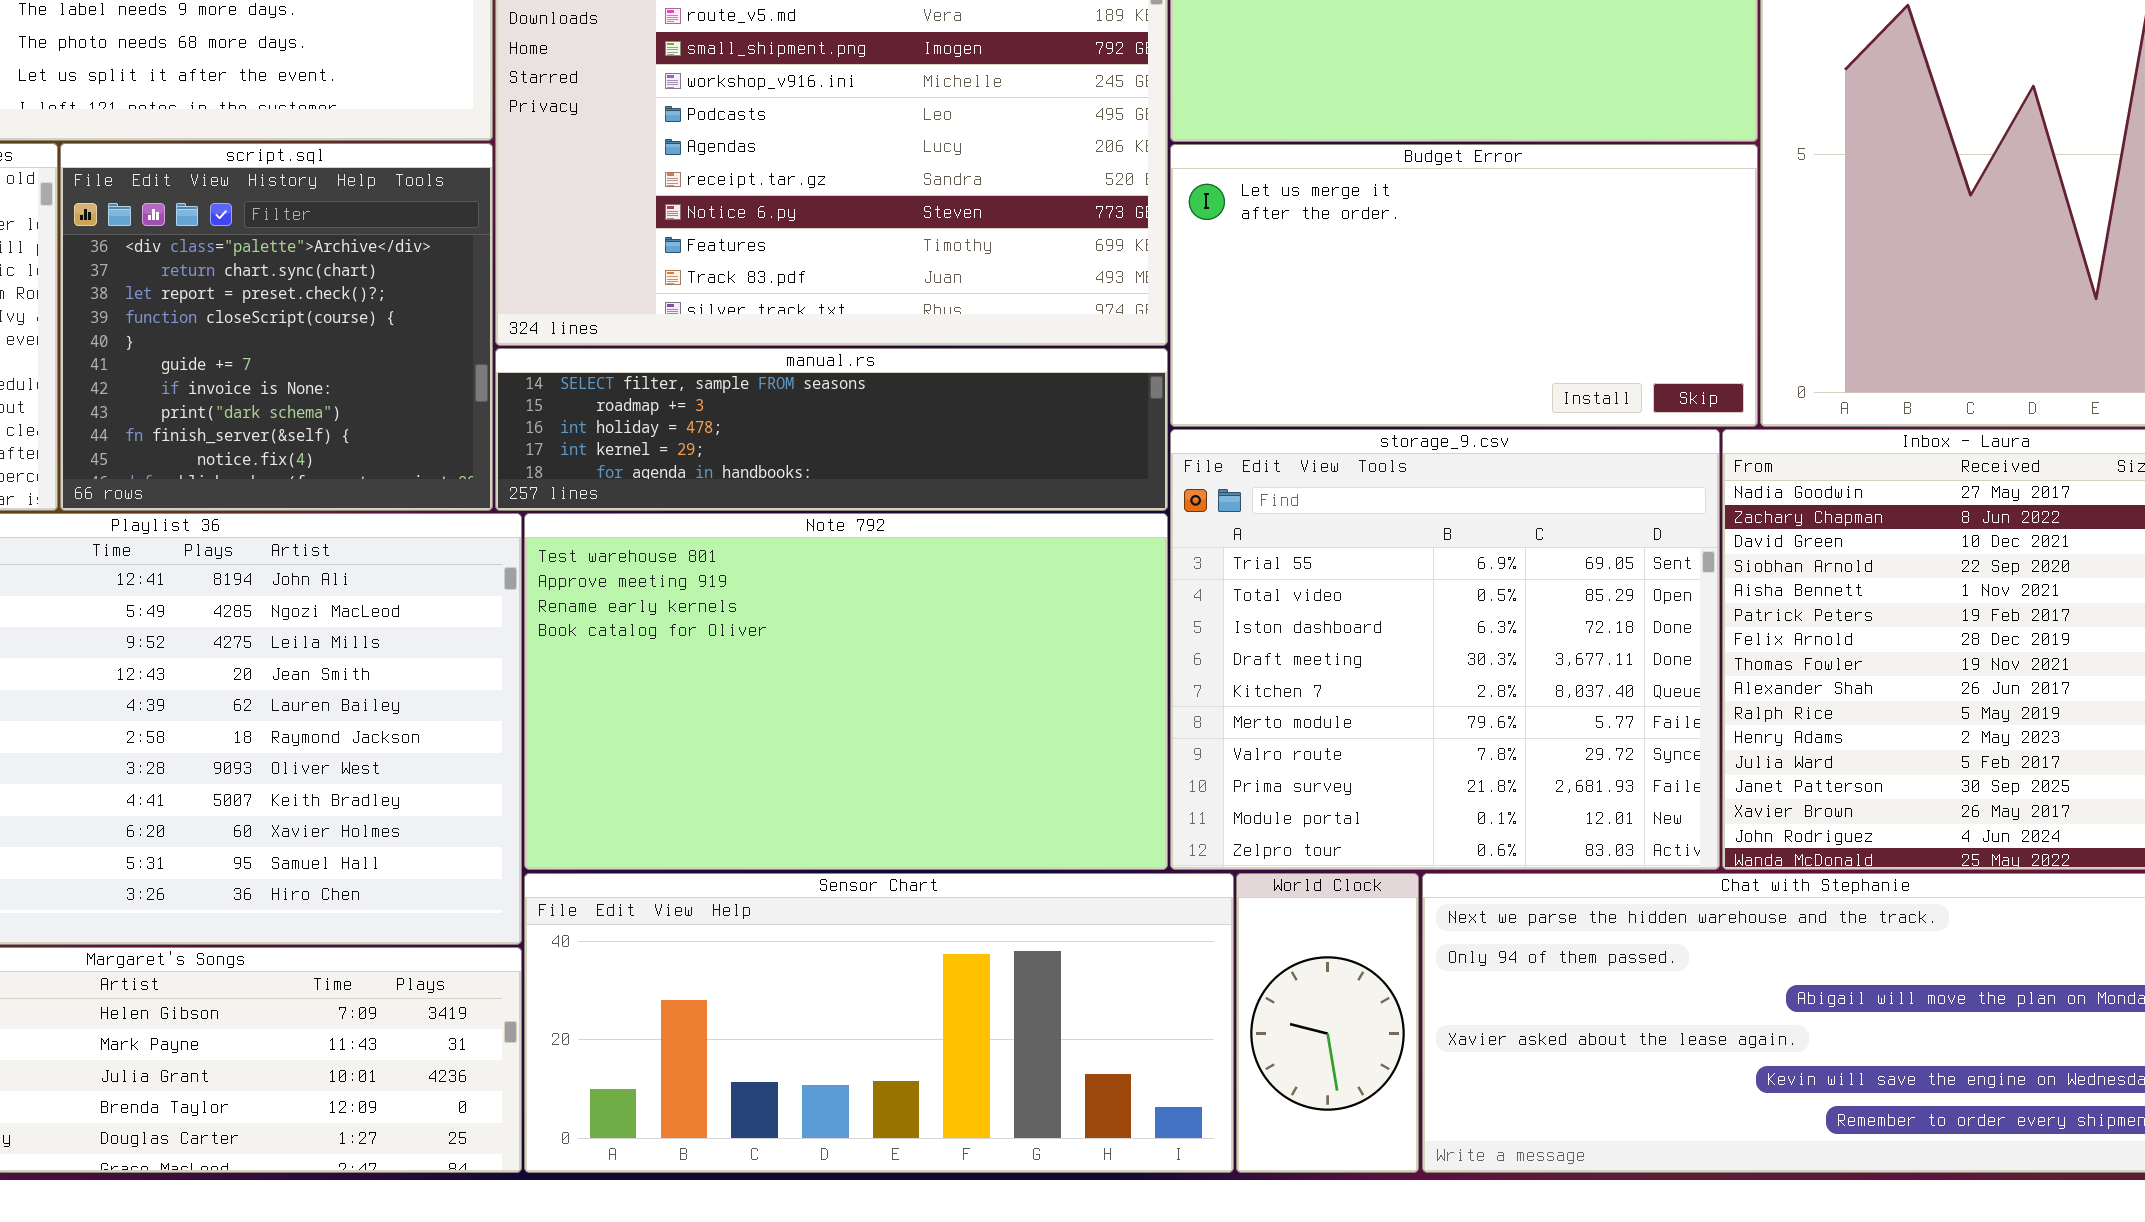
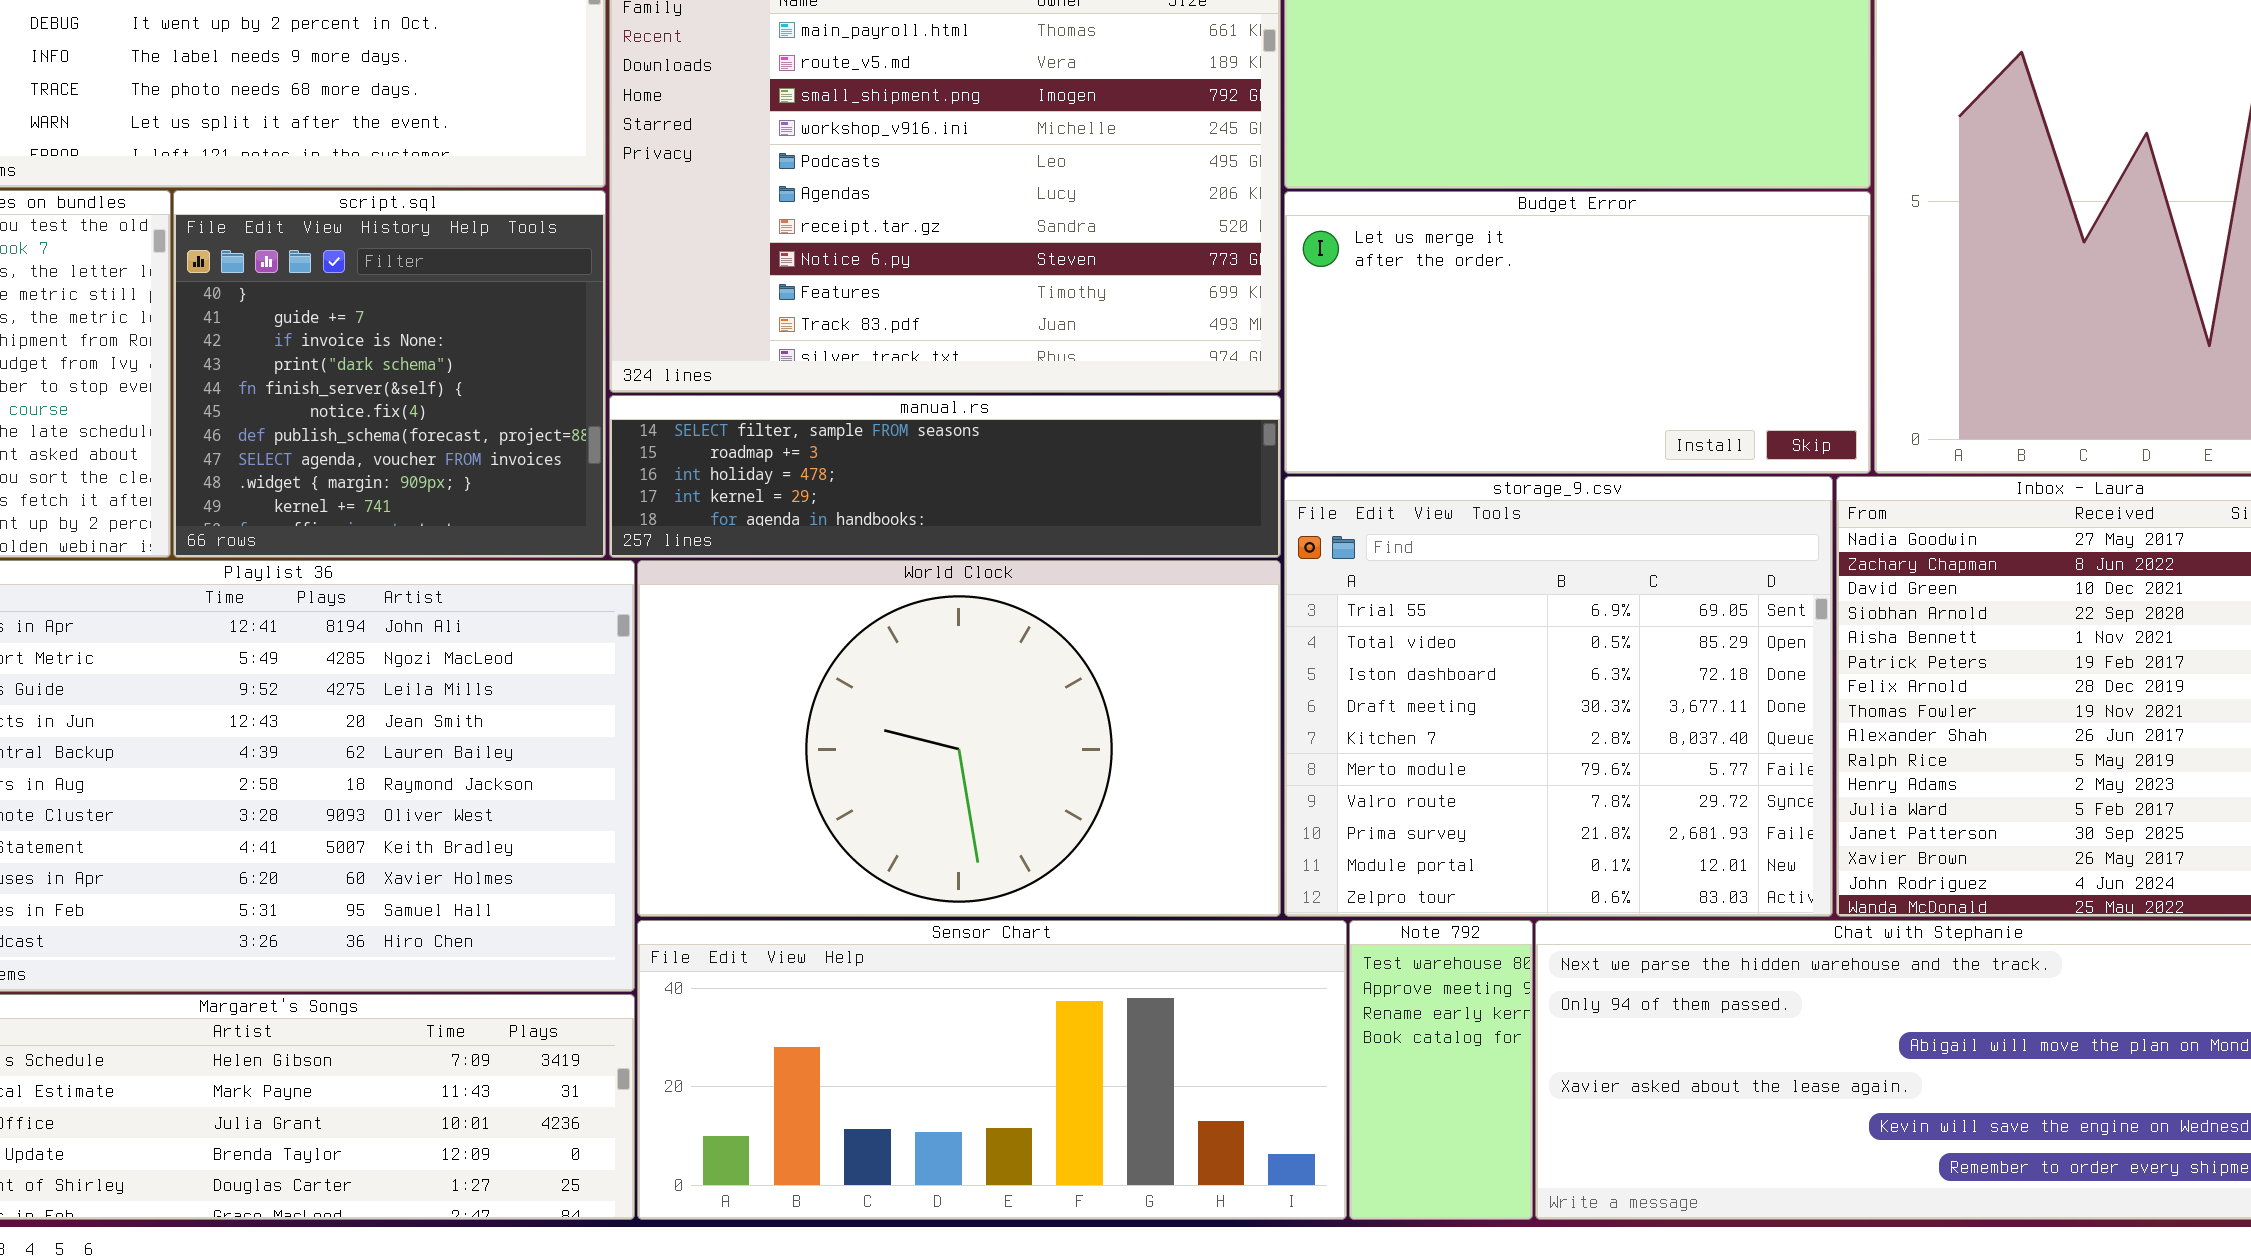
script.sql: [60,143,493,511] -> [173,190,606,558], scrolled down 4 rows
Note 792: [524,513,1168,870] -> [1349,920,1533,1220], moved, resized
World Clock: [1236,873,1419,1173] -> [637,560,1281,917], moved, resized

